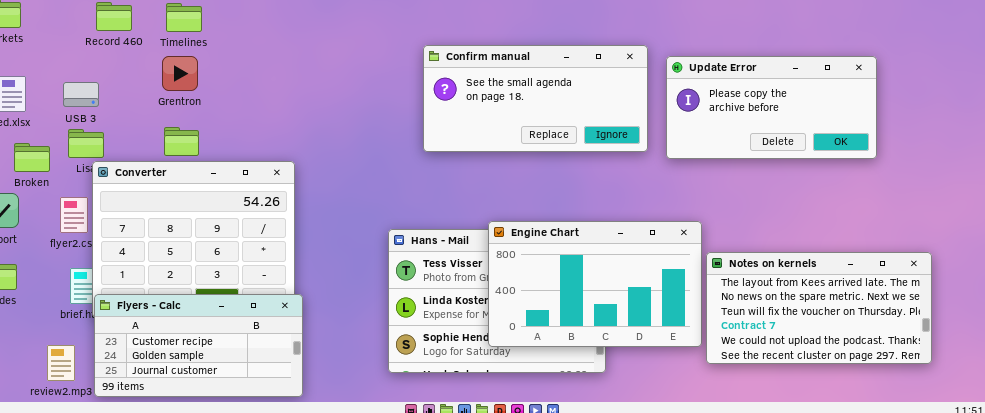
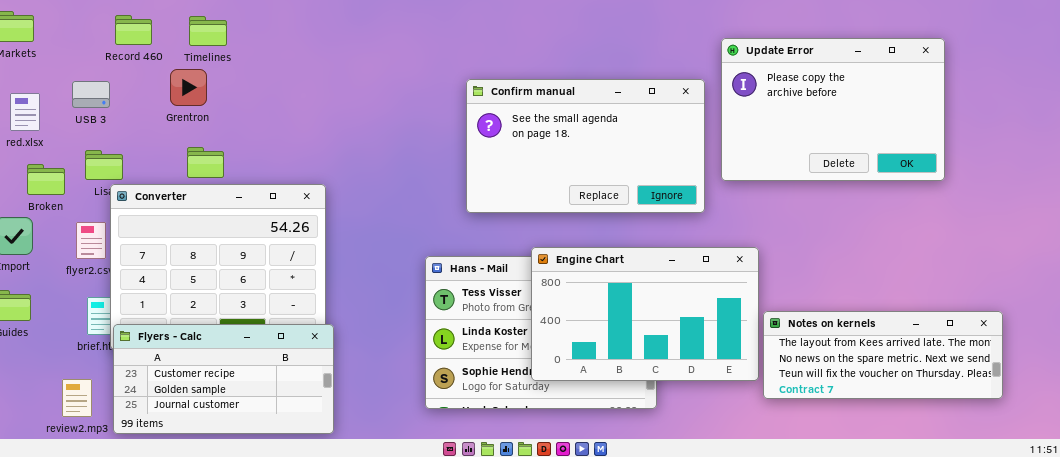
Confirm manual: [423,45,648,152] -> [466,79,705,213], moved, resized
Grentron: [162,56,198,91] -> [170,69,207,106], moved
Update Error: [666,56,877,159] -> [721,38,945,181], resized
USB 3: [63,82,99,107] -> [72,81,110,108], moved
Notes on kernels: [706,252,932,364] -> [763,311,1003,399], resized

